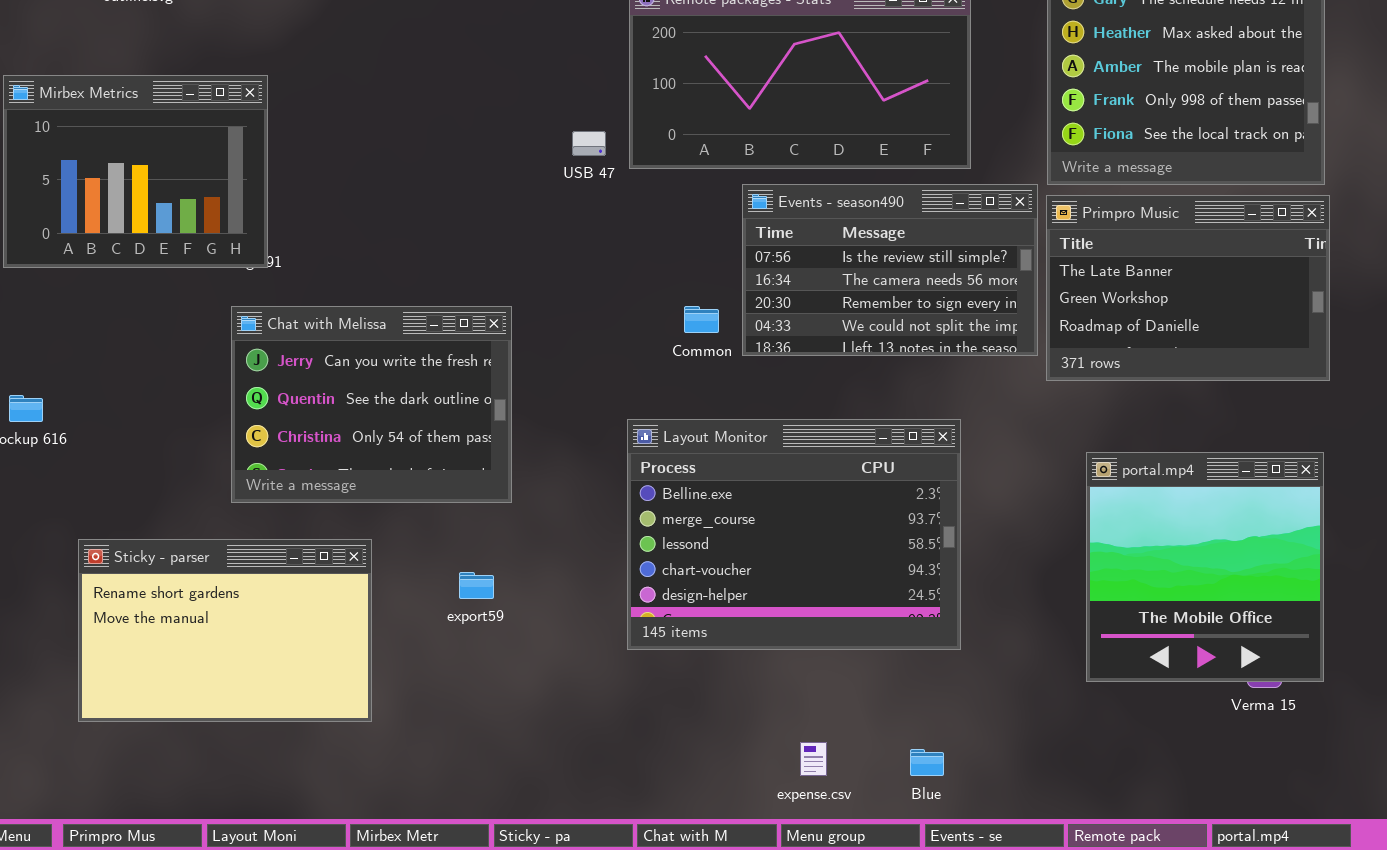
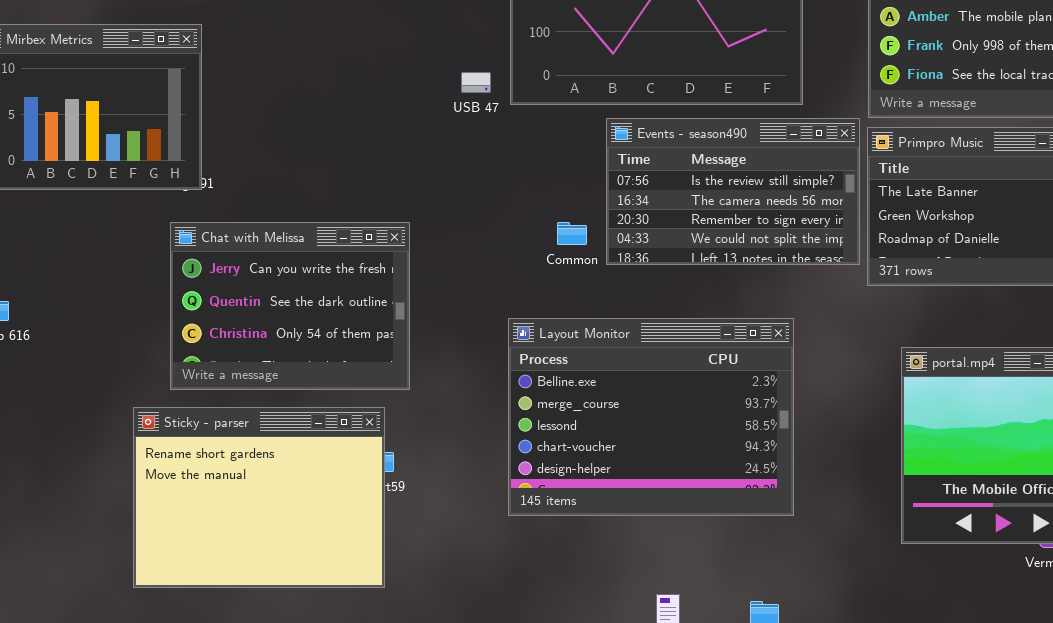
Sticky - parser: [78,539,372,722] -> [133,407,385,588], moved, resized

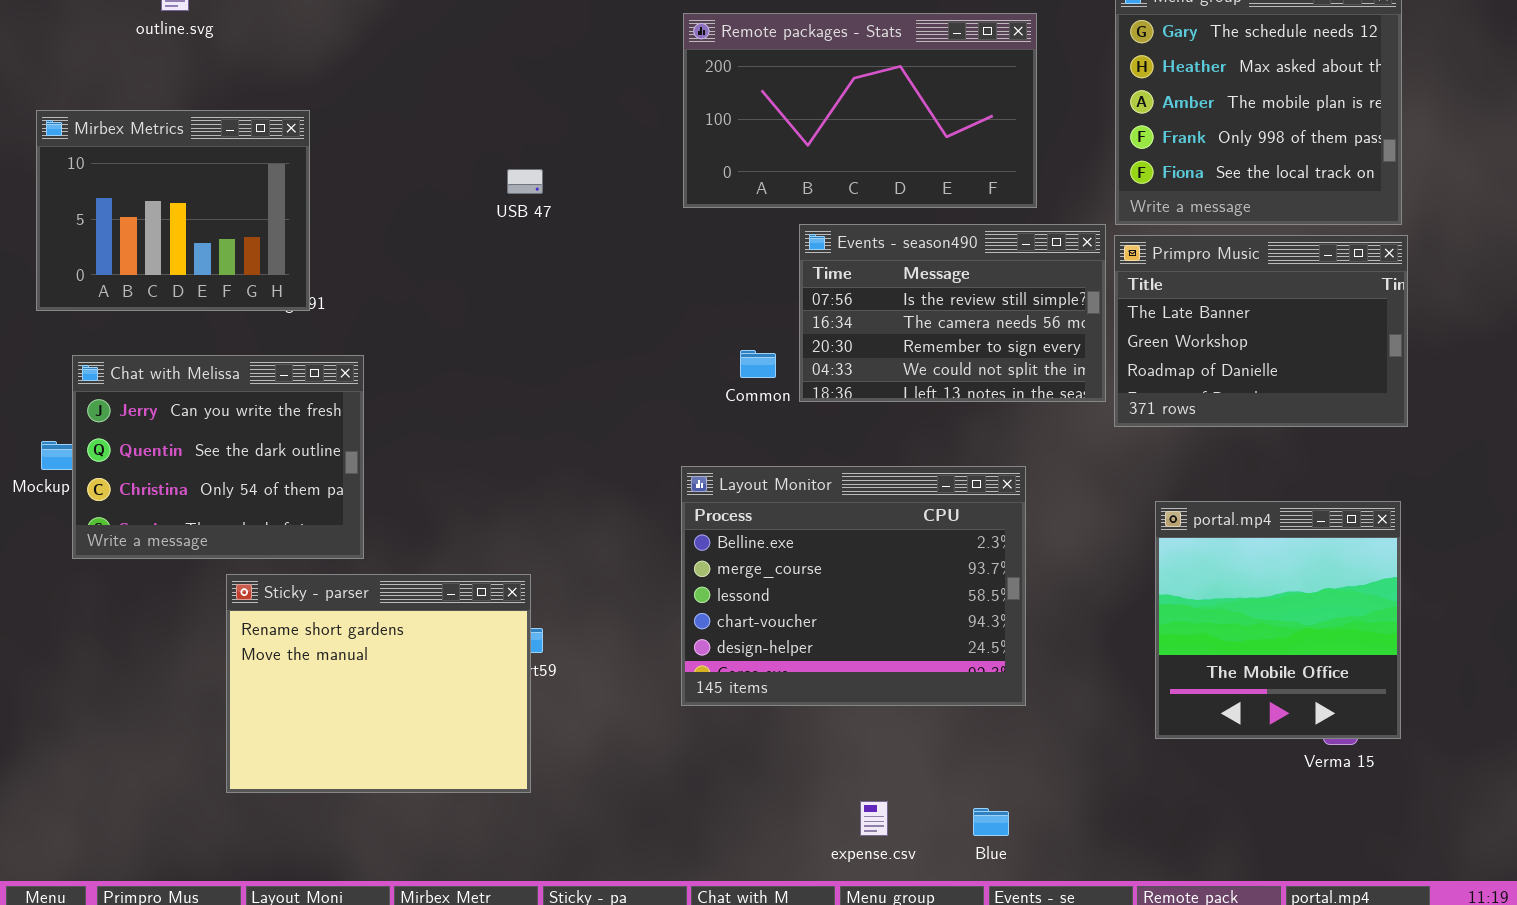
USB 47: [461,72,491,93] -> [507,169,543,194], moved
Chat with Melissa: [170,222,410,390] -> [72,355,364,559], moved

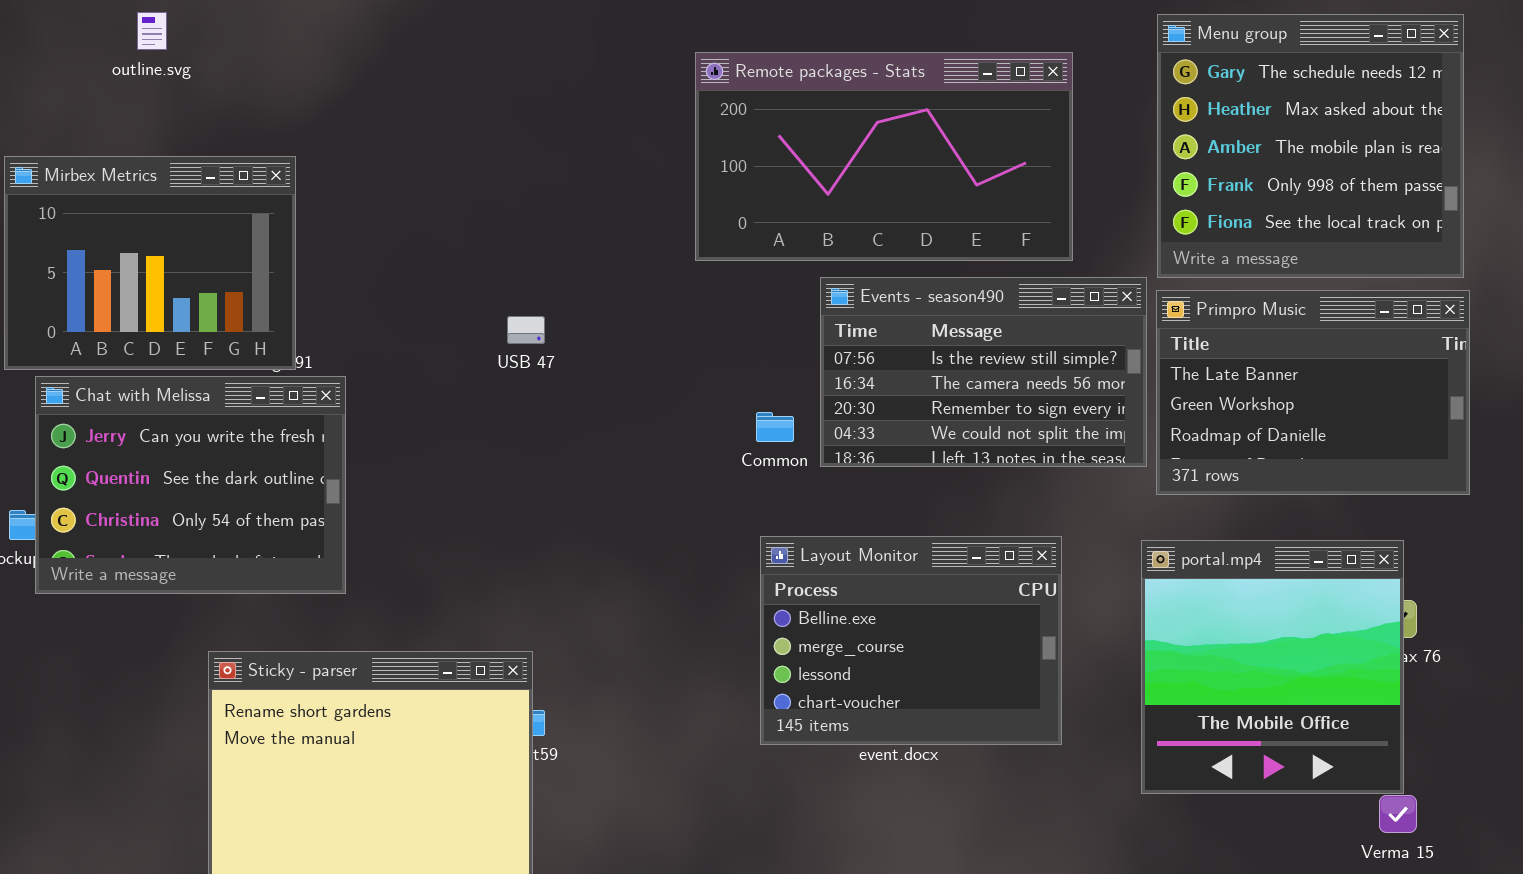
USB 47: [507,169,543,194] -> [507,316,545,344], moved
Chat with Melissa: [72,355,364,559] -> [35,376,346,594], moved
Layout Monitor: [681,466,1026,706] -> [760,536,1062,745], resized
portal.mp4: [1155,501,1401,739] -> [1141,540,1404,794], moved

